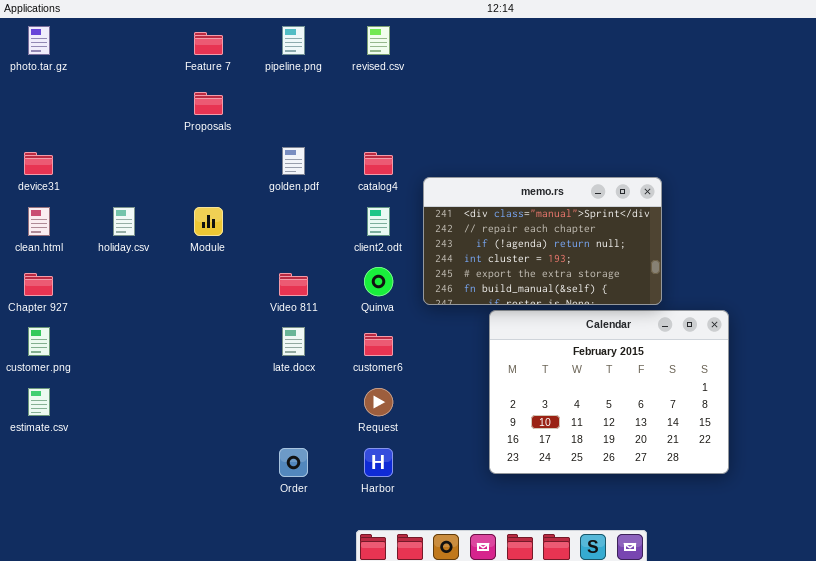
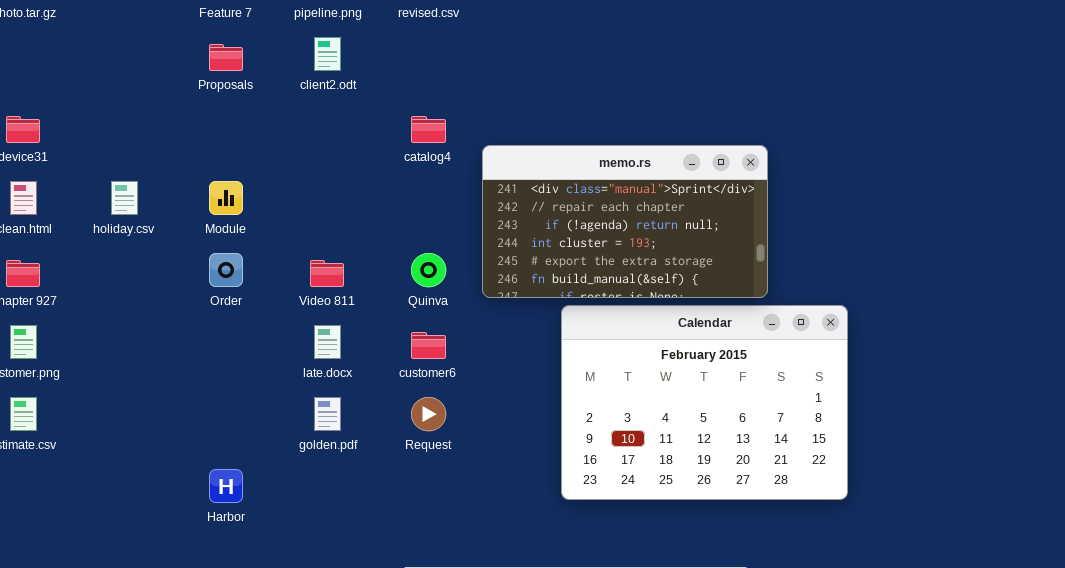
golden.pdf: [282,147,305,175] -> [314,397,341,431], moved
client2.odt: [367,207,390,236] -> [314,37,341,71], moved
Order: [279,448,308,477] -> [209,253,243,287], moved
Harbor: [364,448,393,477] -> [209,469,243,503], moved

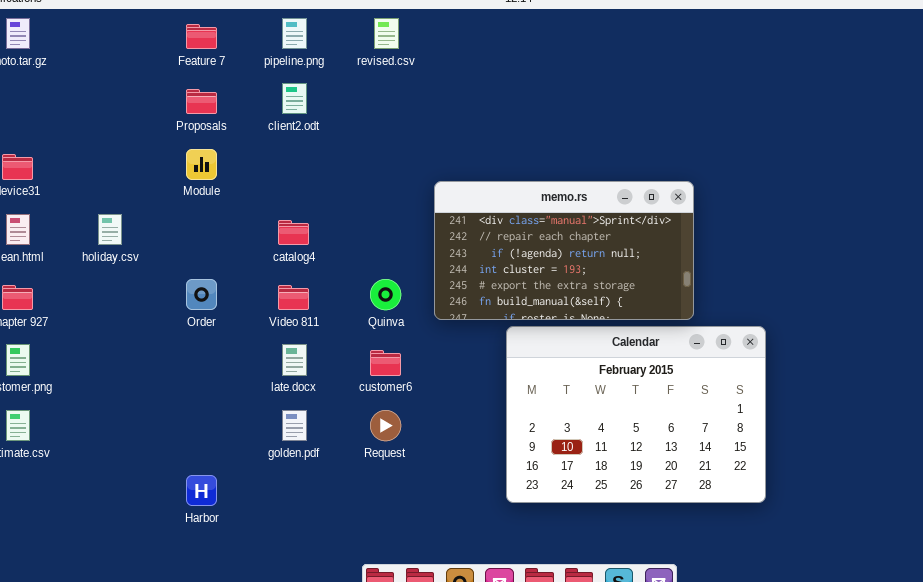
catalog4: [411,116,446,143] -> [278,220,309,245], moved
Module: [209,181,243,215] -> [186,149,217,180], moved

